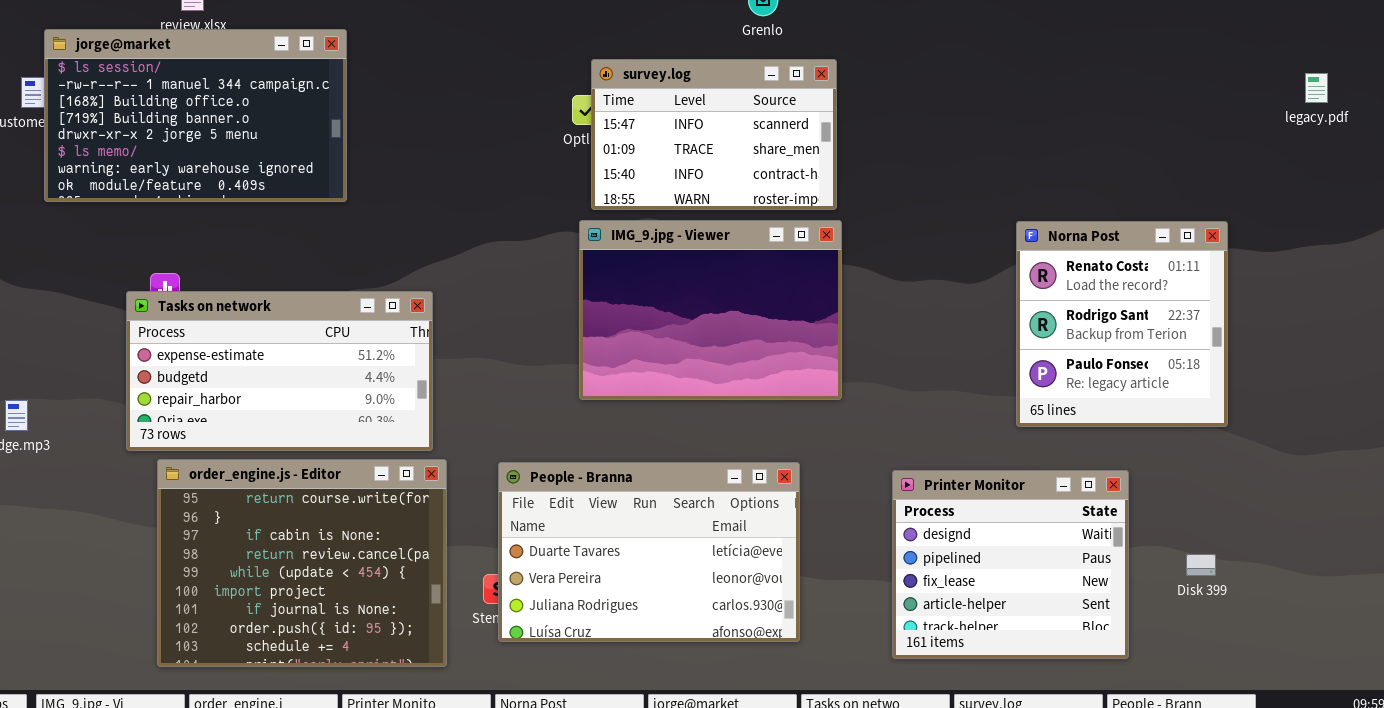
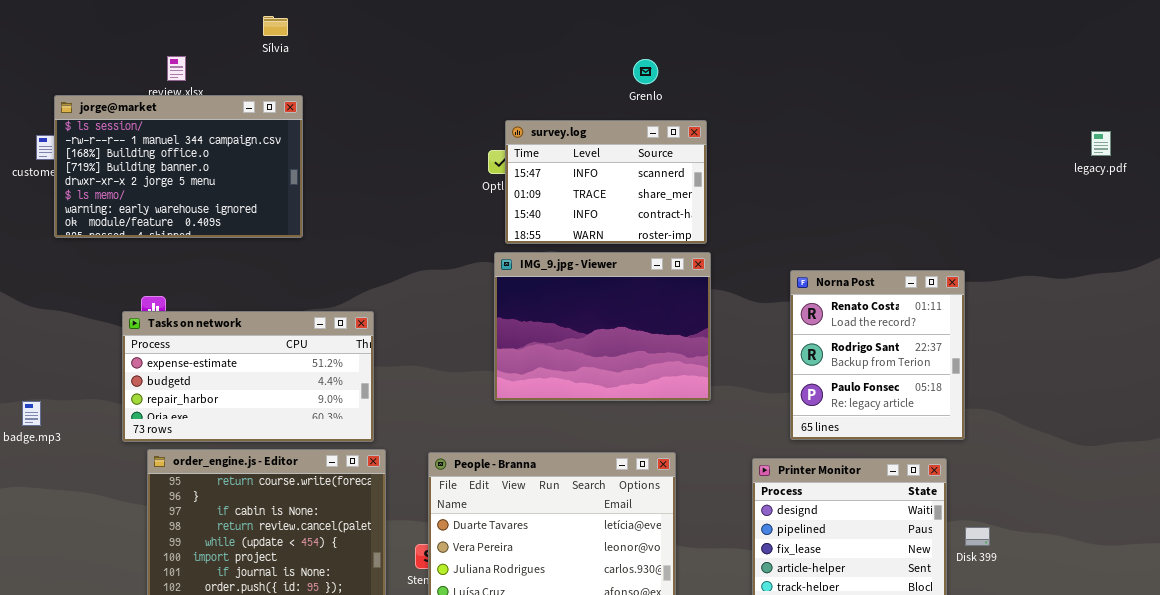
Norna Post: [1016,221,1228,427] -> [790,270,965,440], moved
Disk 399: [1186,554,1216,576] -> [965,527,990,546], moved

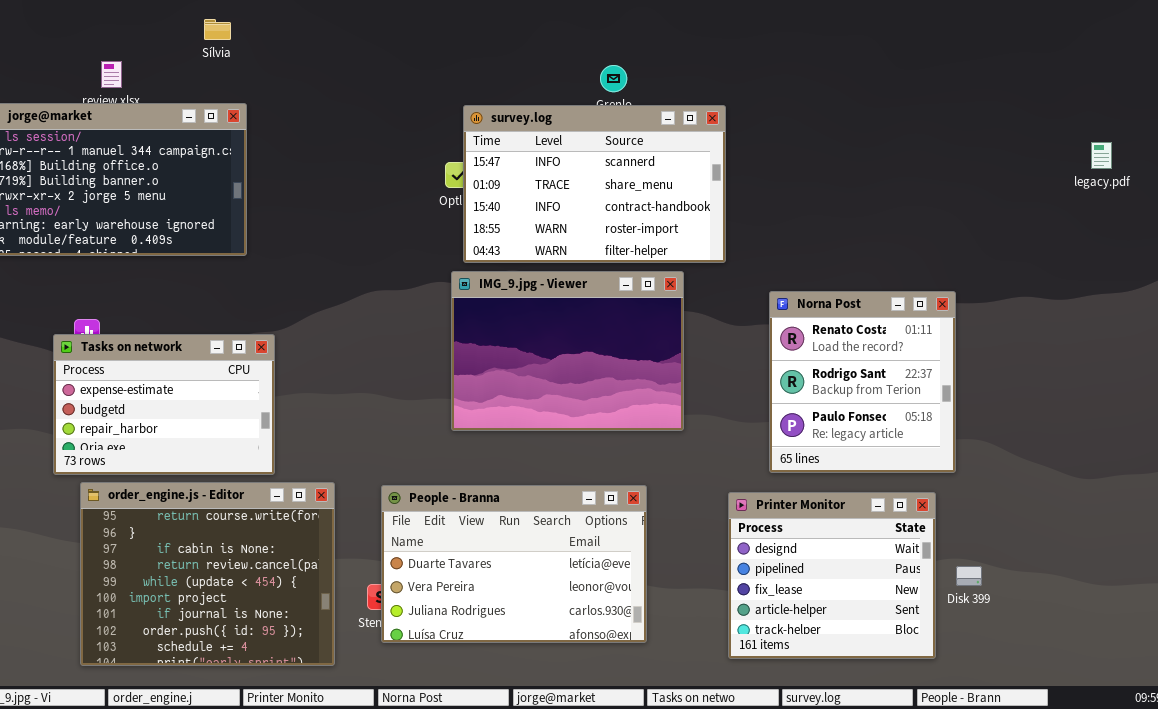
survey.log: [505,120,707,244] -> [463,105,726,263], resized
Tasks on network: [122,311,374,442] -> [53,334,275,475], resized

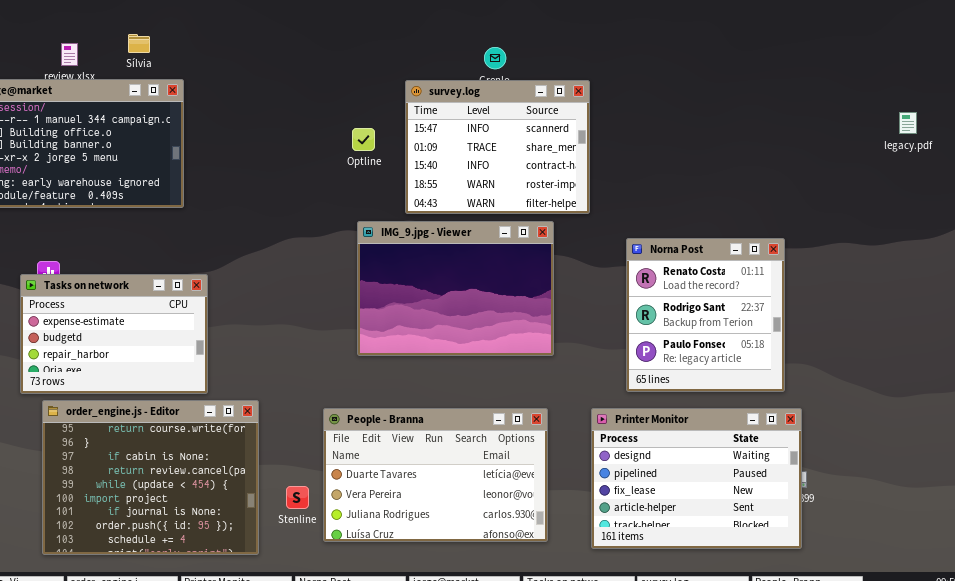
Sílvia: [204,19,231,40] -> [128,34,150,53], moved
survey.log: [463,105,726,263] -> [405,80,590,214], resized
People - Branna: [381,485,647,643] -> [323,408,548,542], moved
Printer Monitor: [728,492,936,659] -> [591,408,802,549], resized

